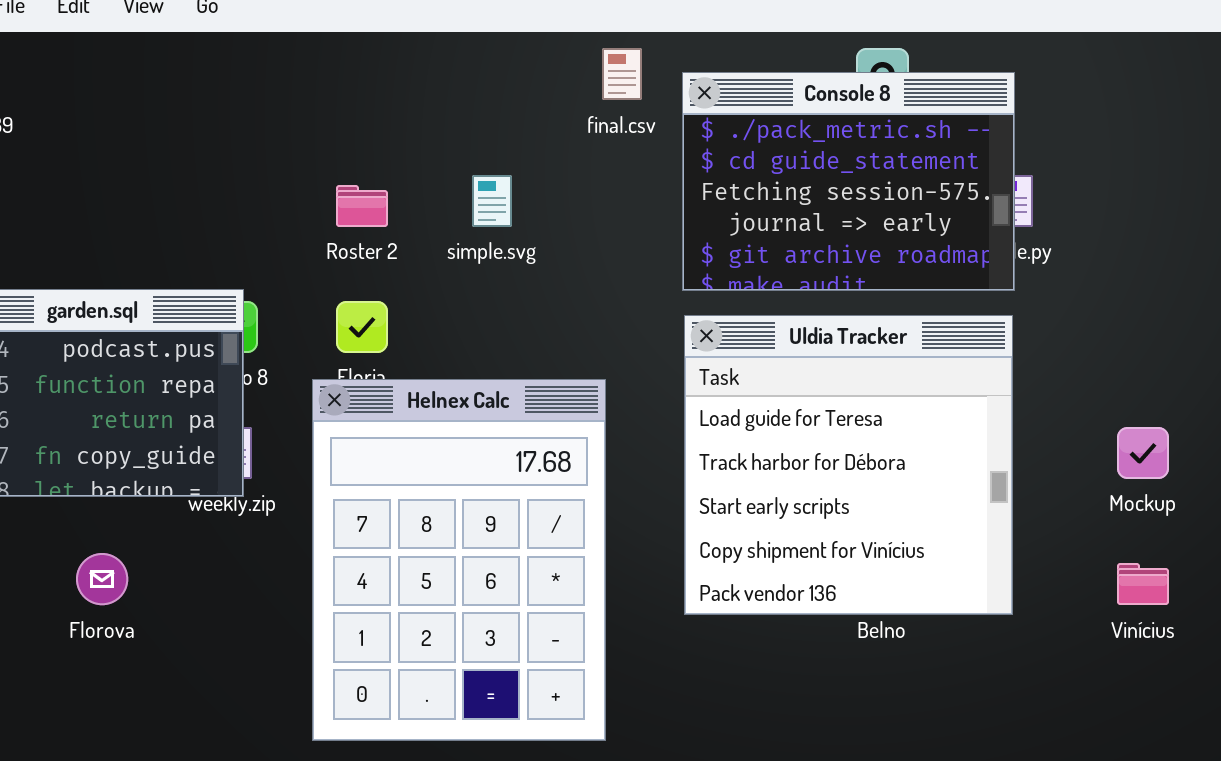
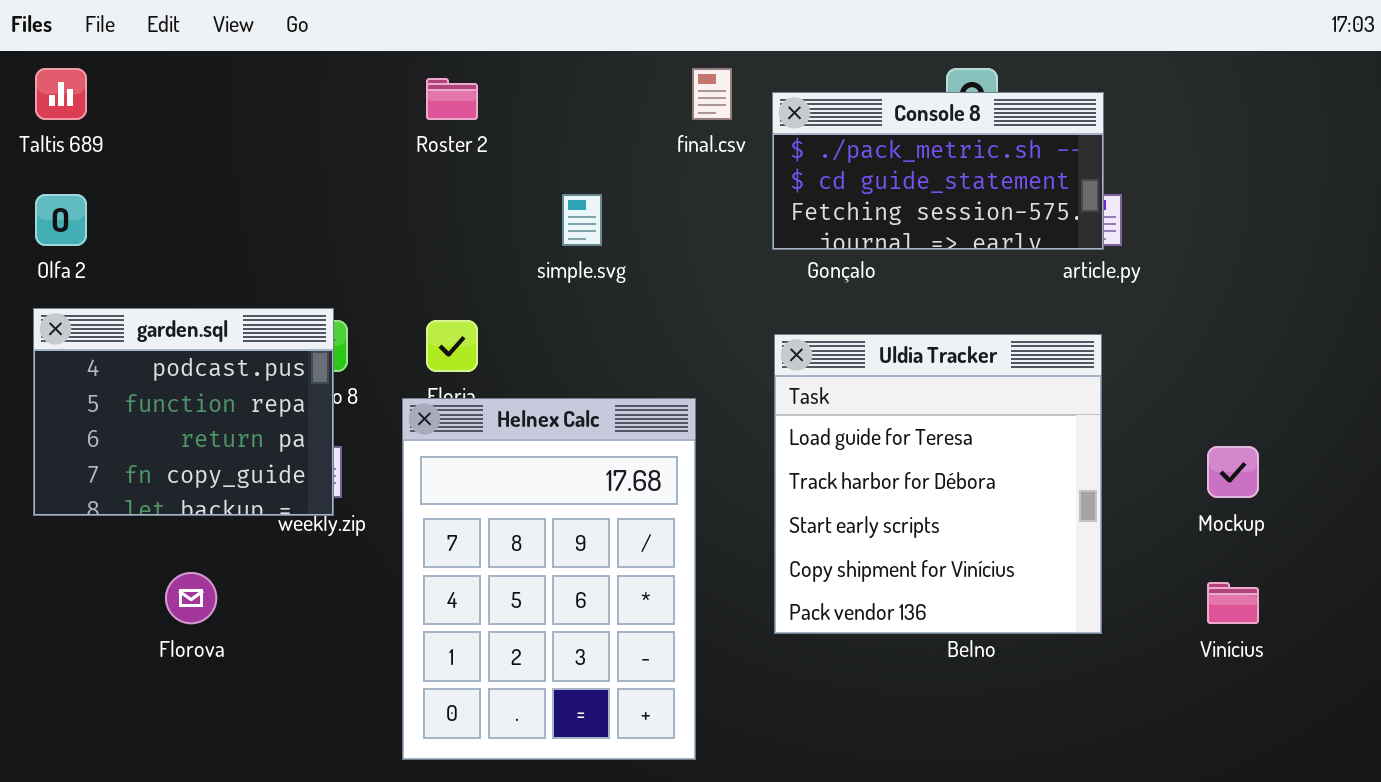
Console 8: [682,72,1015,291] -> [772,92,1104,250], resized
Roster 2: [336,185,388,227] -> [426,78,478,120], moved

